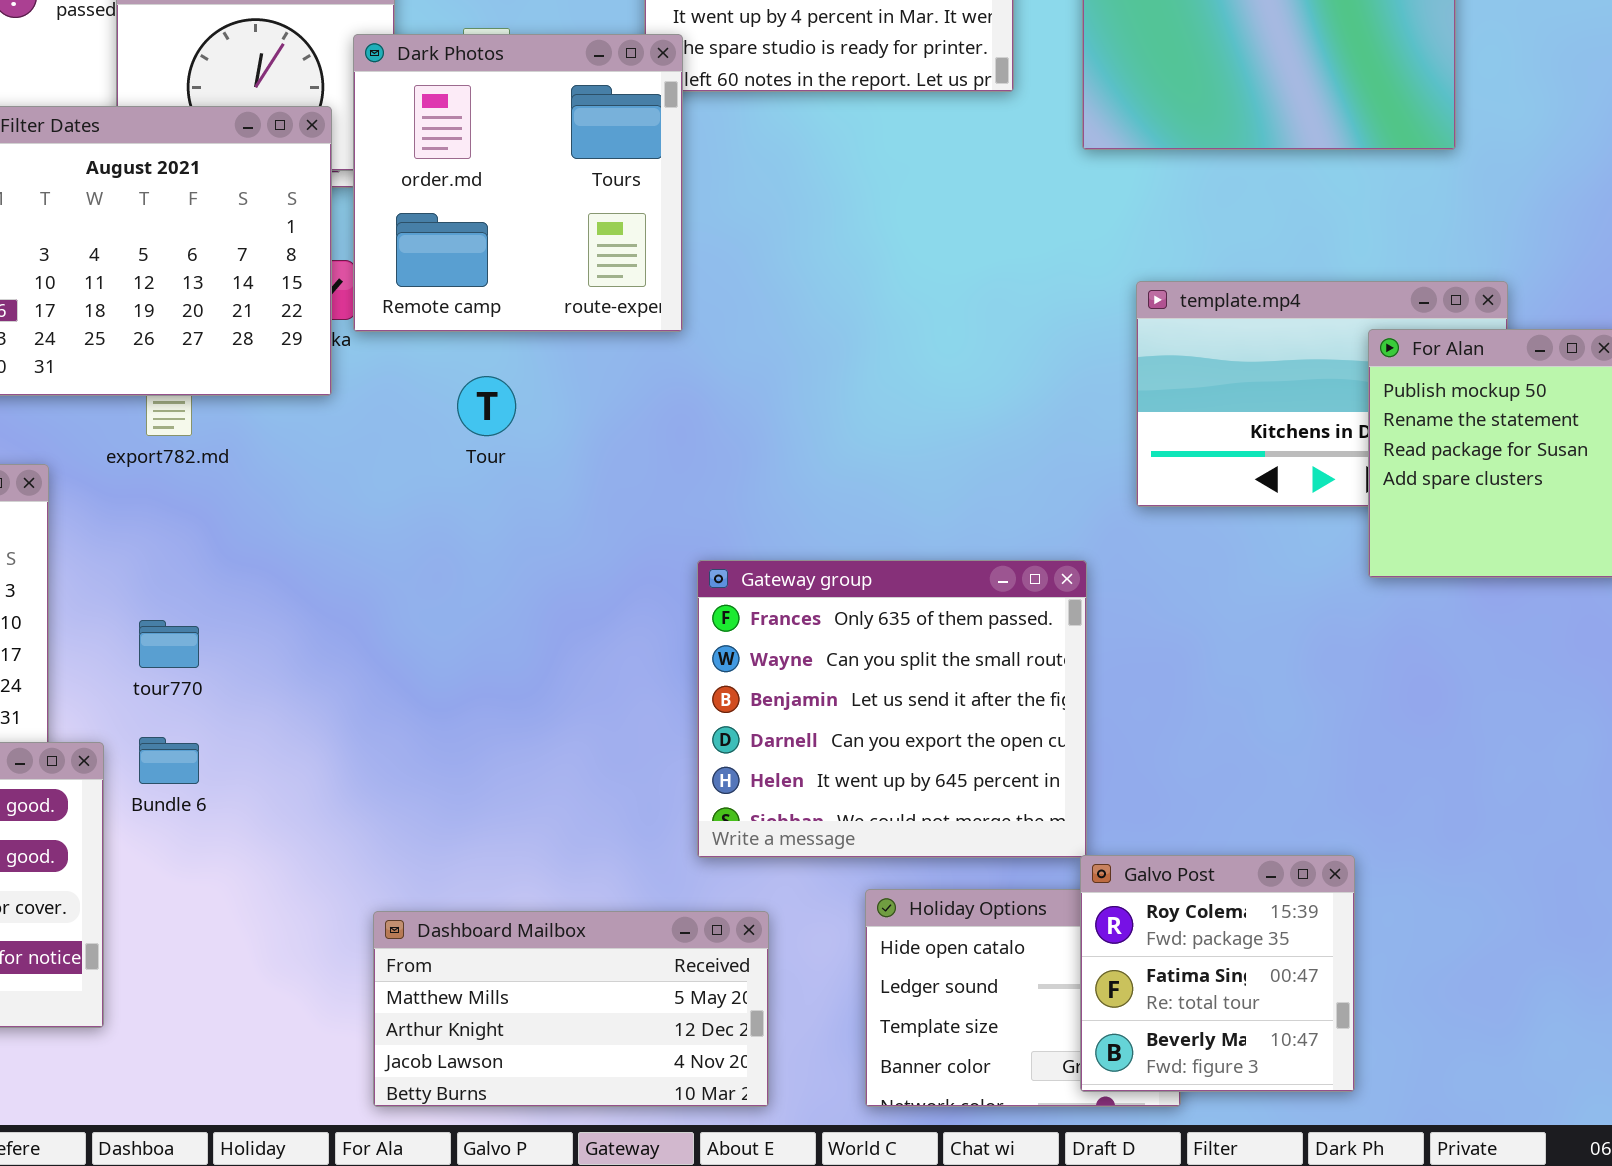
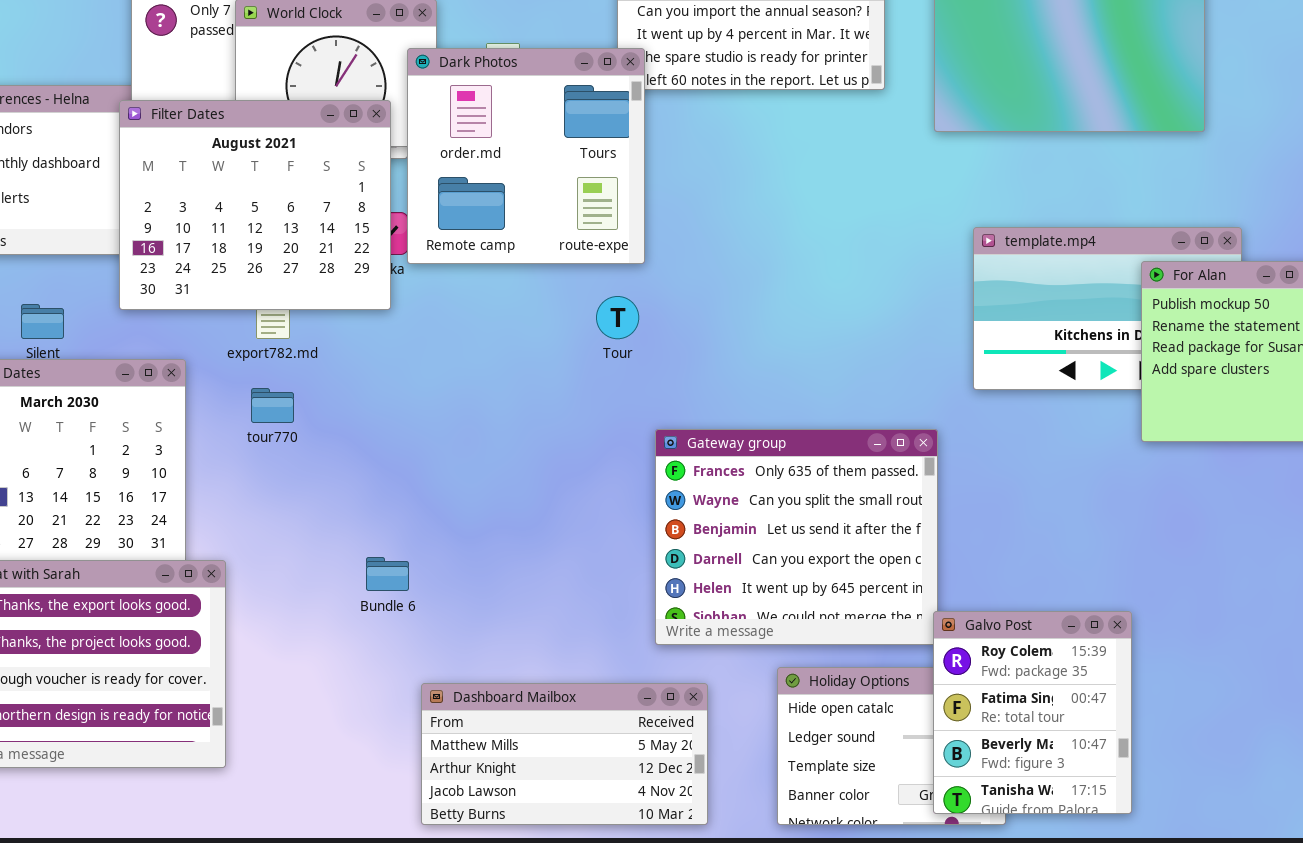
Tour: [457,376,516,436] -> [596,296,639,339], moved
tour770: [139,620,199,668] -> [251,388,294,423], moved
Bundle 6: [139,737,199,784] -> [366,557,409,591], moved
Galvo Post: [1080,855,1355,1092] -> [933,611,1132,814], resized

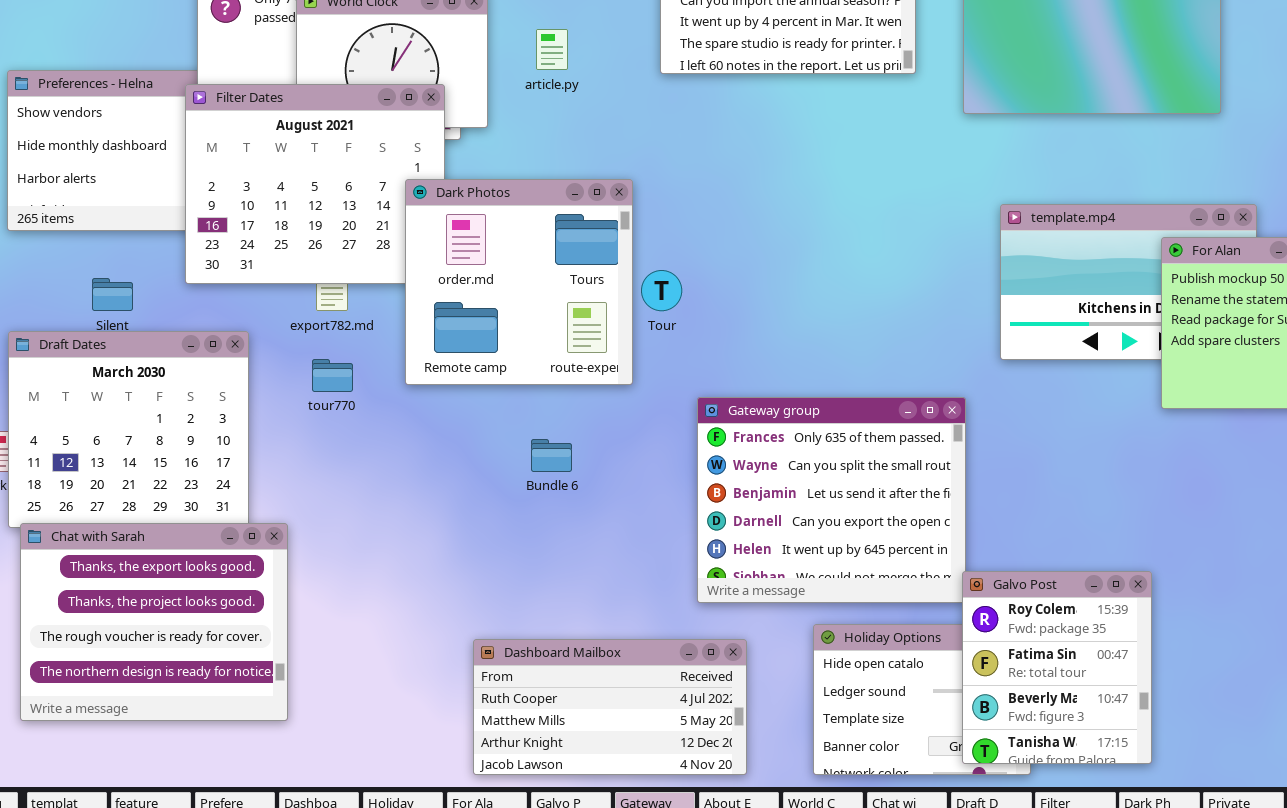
Dark Photos: [407,48,645,264] -> [405,179,633,385], moved
Bundle 6: [366,557,409,591] -> [531,439,572,472], moved
Dashboard Mailbox: [421,683,708,825] -> [473,639,747,775], scrolled up 1 row

